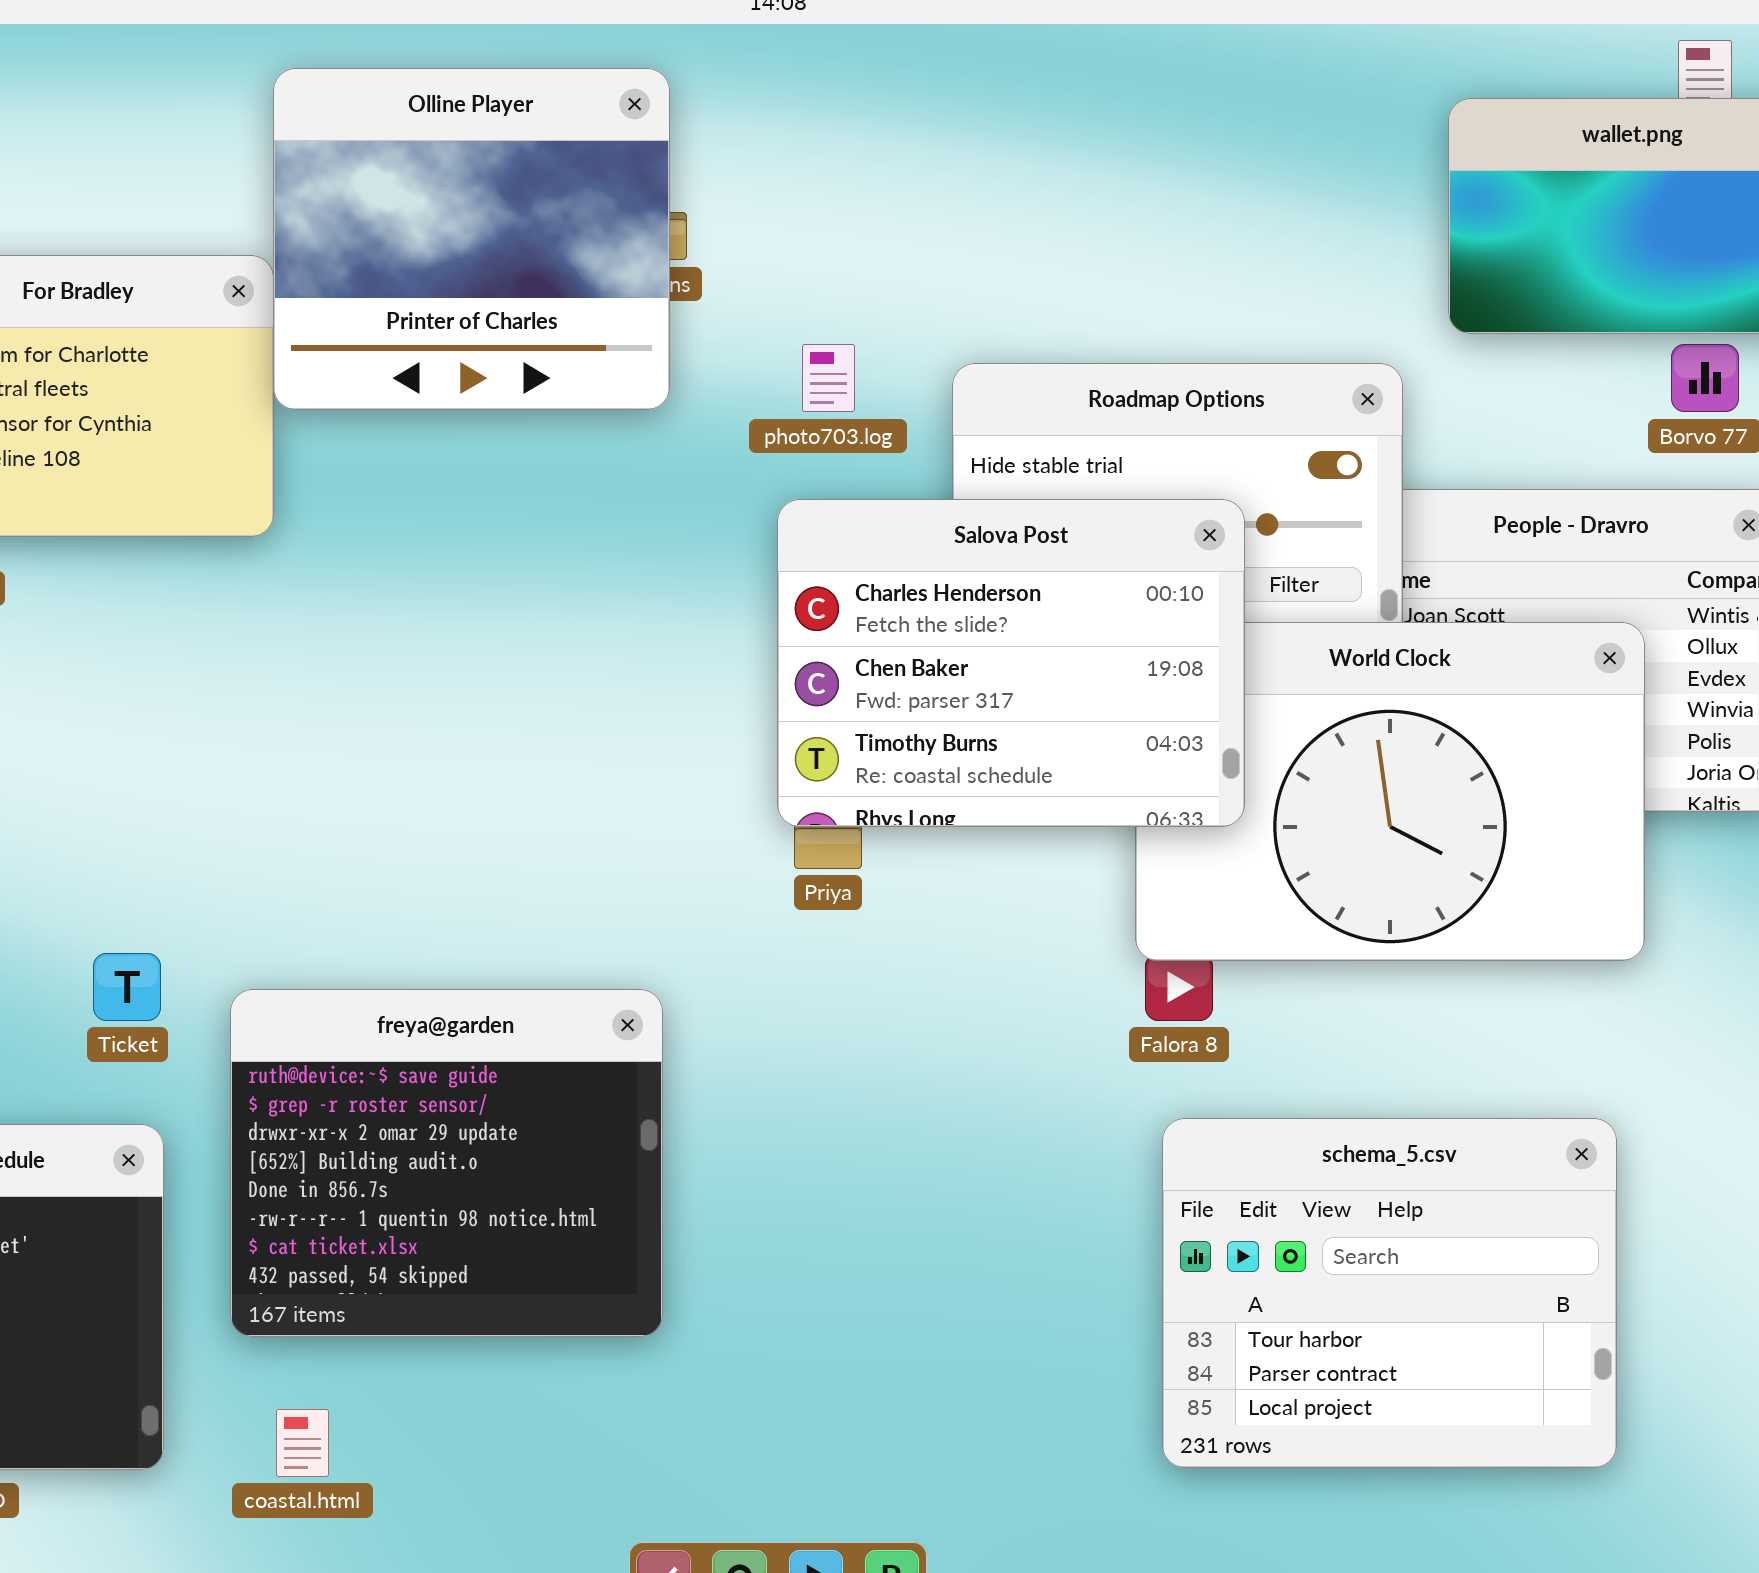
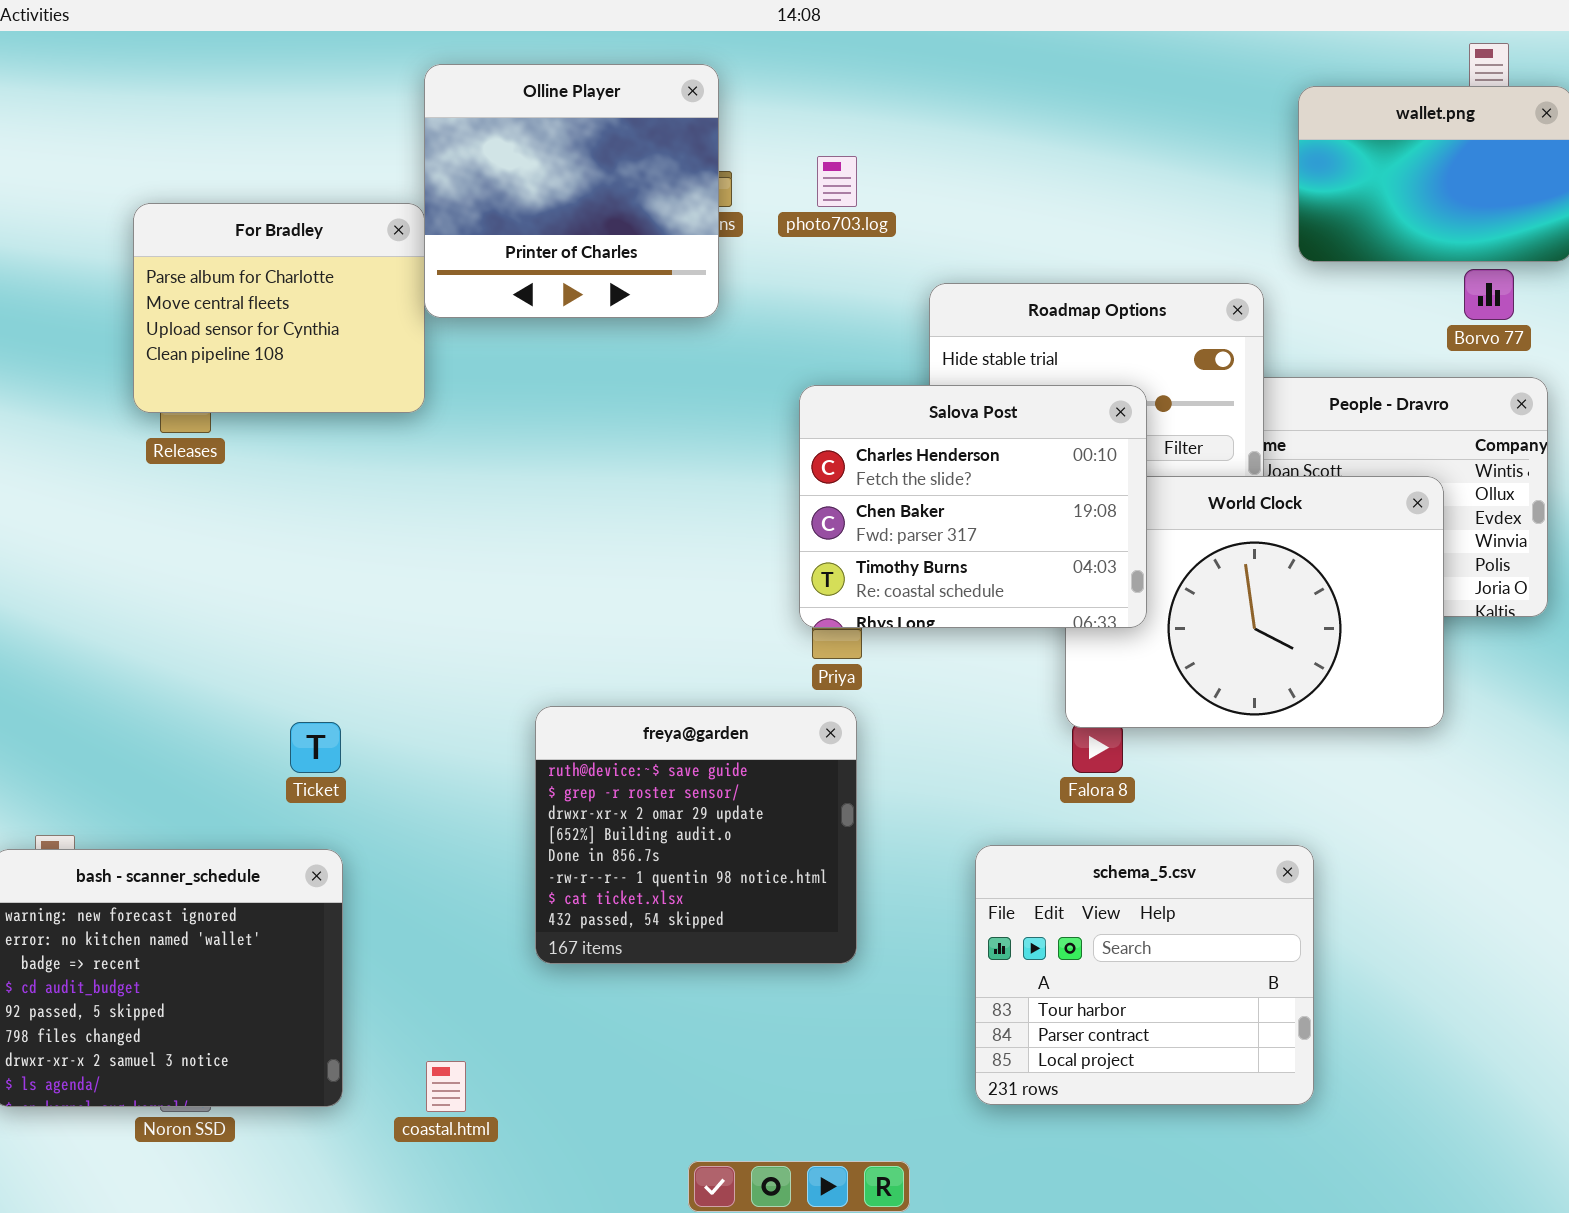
photo703.log: [802,344,855,412] -> [817,156,857,207], moved
freya@garden: [230,989,663,1337] -> [535,706,857,964], moved
schema_5.csv: [1162,1118,1617,1468] -> [975,845,1314,1105], moved

